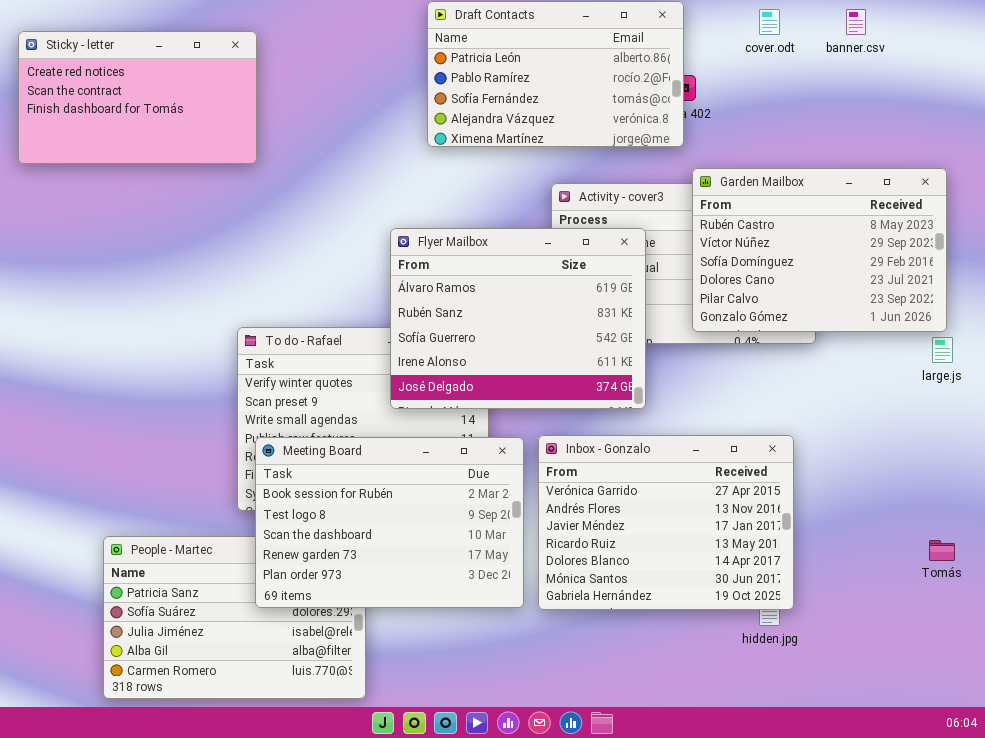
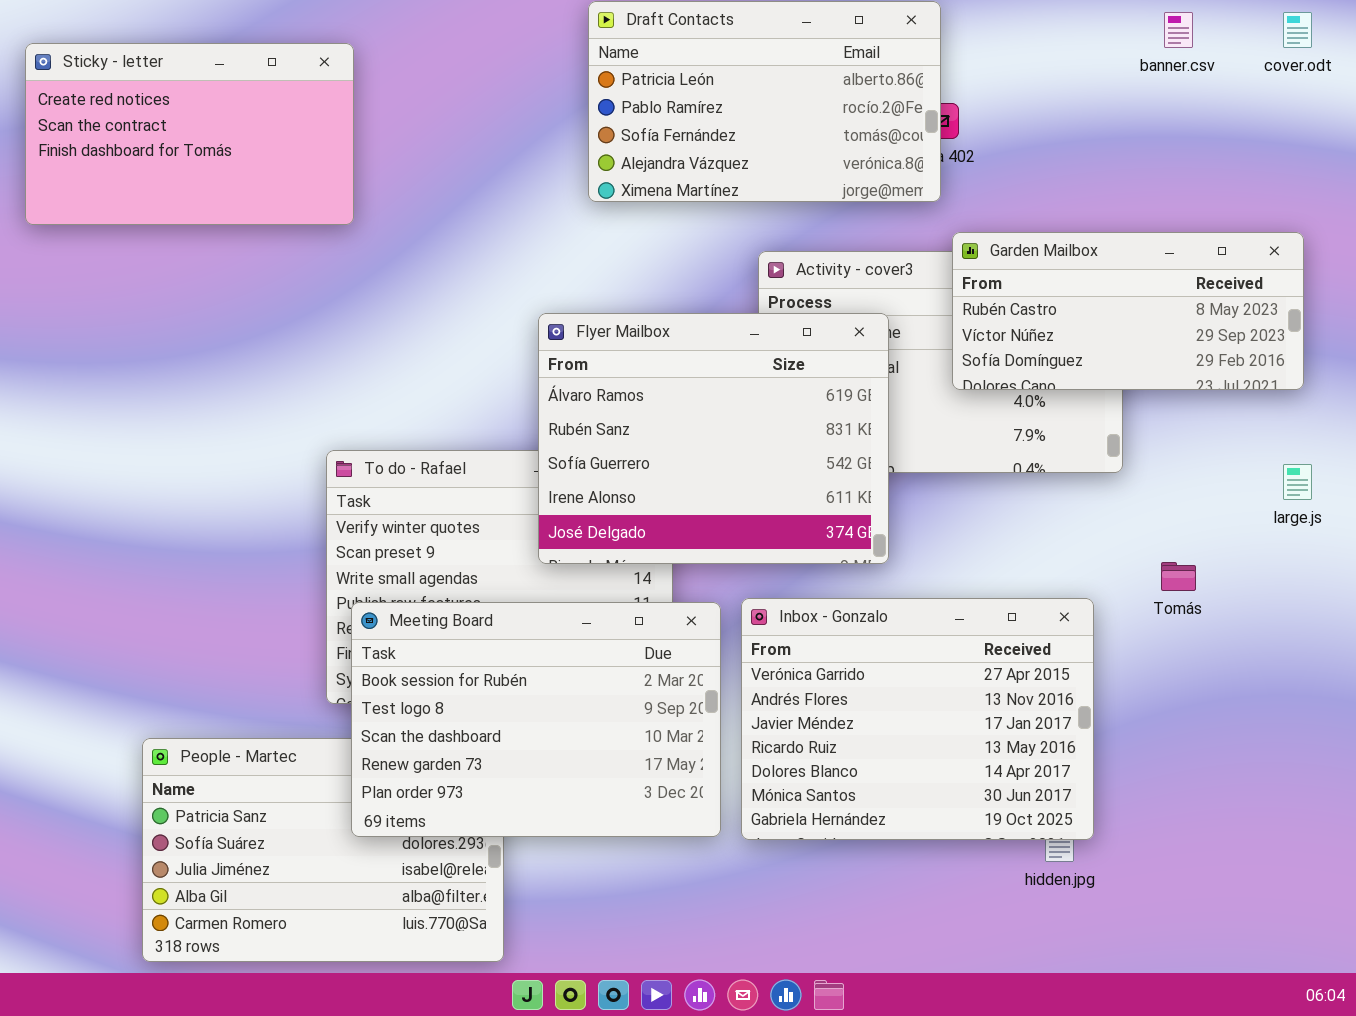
cover.odt: [759,9,780,35] -> [1283,12,1312,48], moved
Garden Mailbox: [692,168,947,332] -> [952,232,1304,390], resized
Tomás: [929,540,955,561] -> [1161,562,1196,591], moved

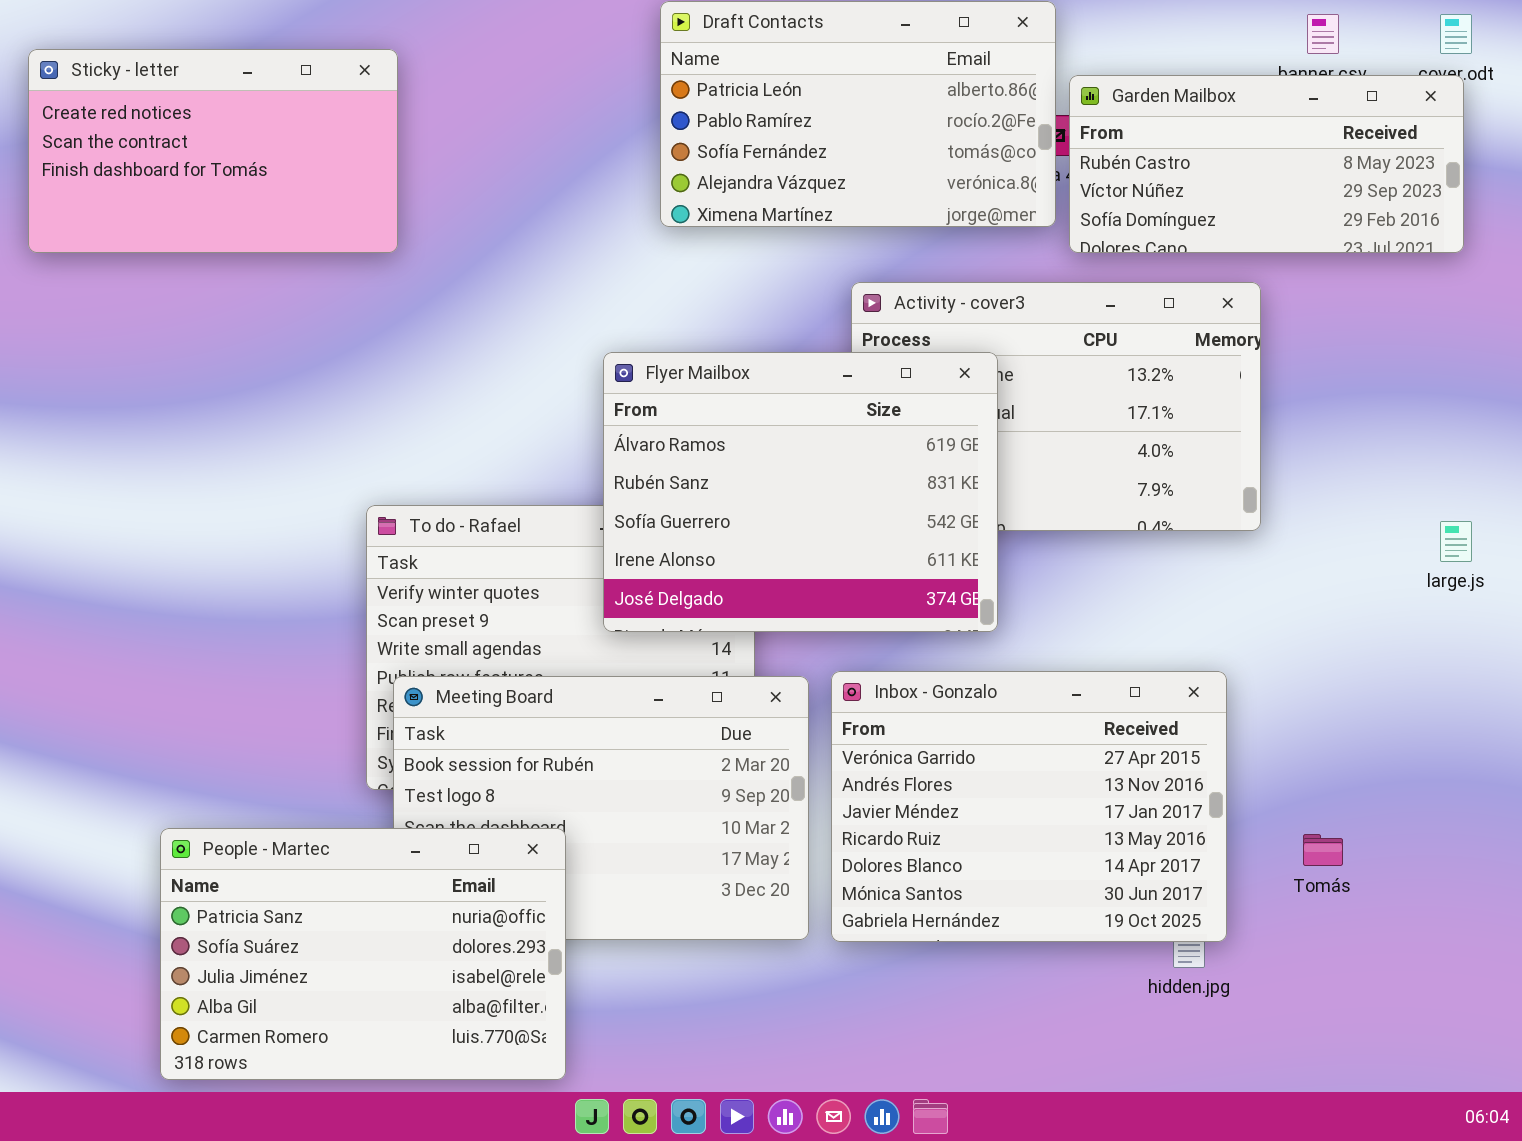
Garden Mailbox: [952,232,1304,390] -> [1069,75,1464,253], moved
Tomás: [1161,562,1196,591] -> [1303,834,1343,866], moved
People - Martec: [142,738,504,962] -> [160,828,566,1080], raised

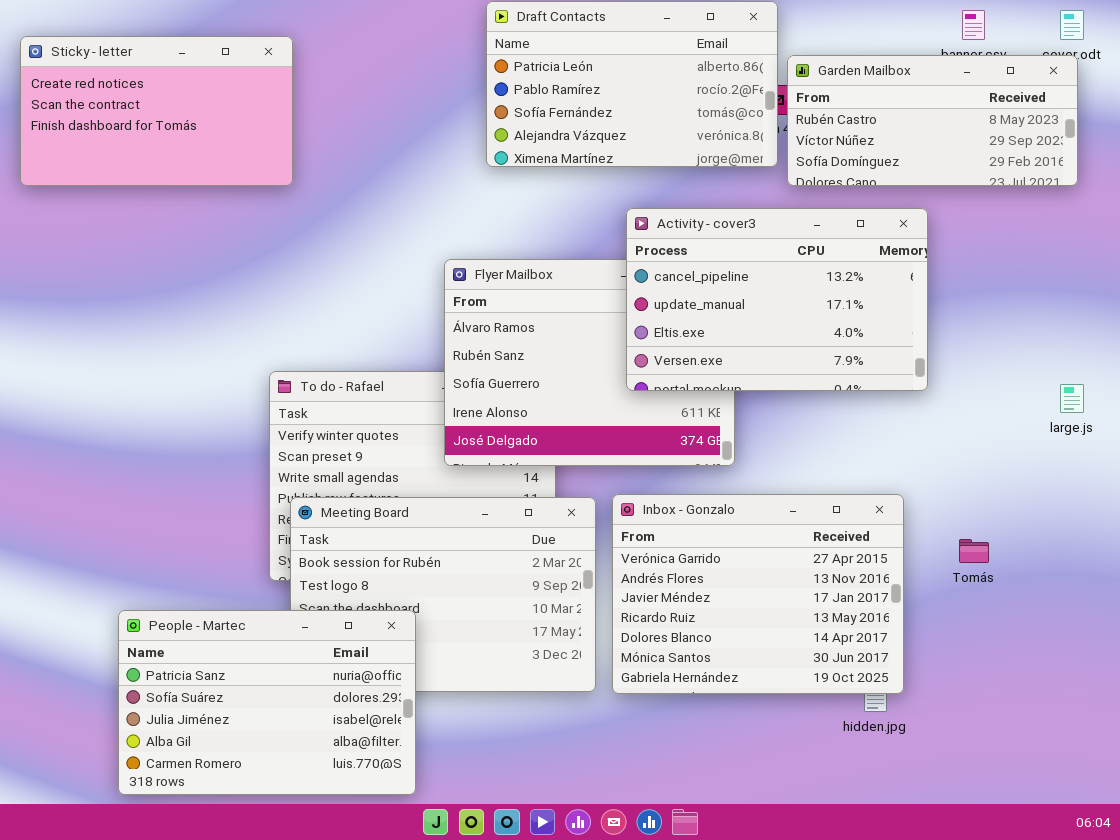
Activity - cover3: [851,282,1261,531] -> [626,208,928,391], raised
Tomás: [1303,834,1343,866] -> [959,539,989,563], moved

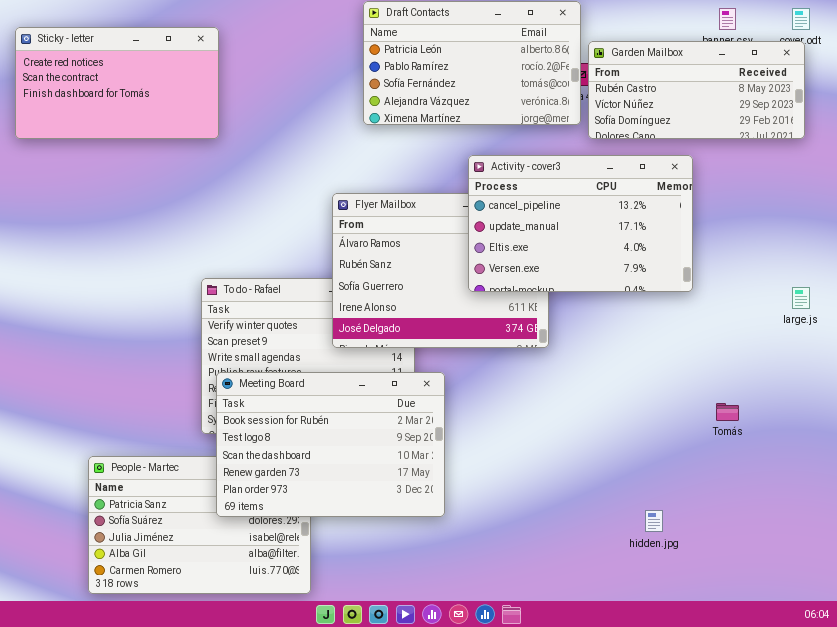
Inbox - Gonzalo: [612,494,904,694] -> none, closed
Meeting Board: [290,497,596,692] -> [216,372,445,517], raised

